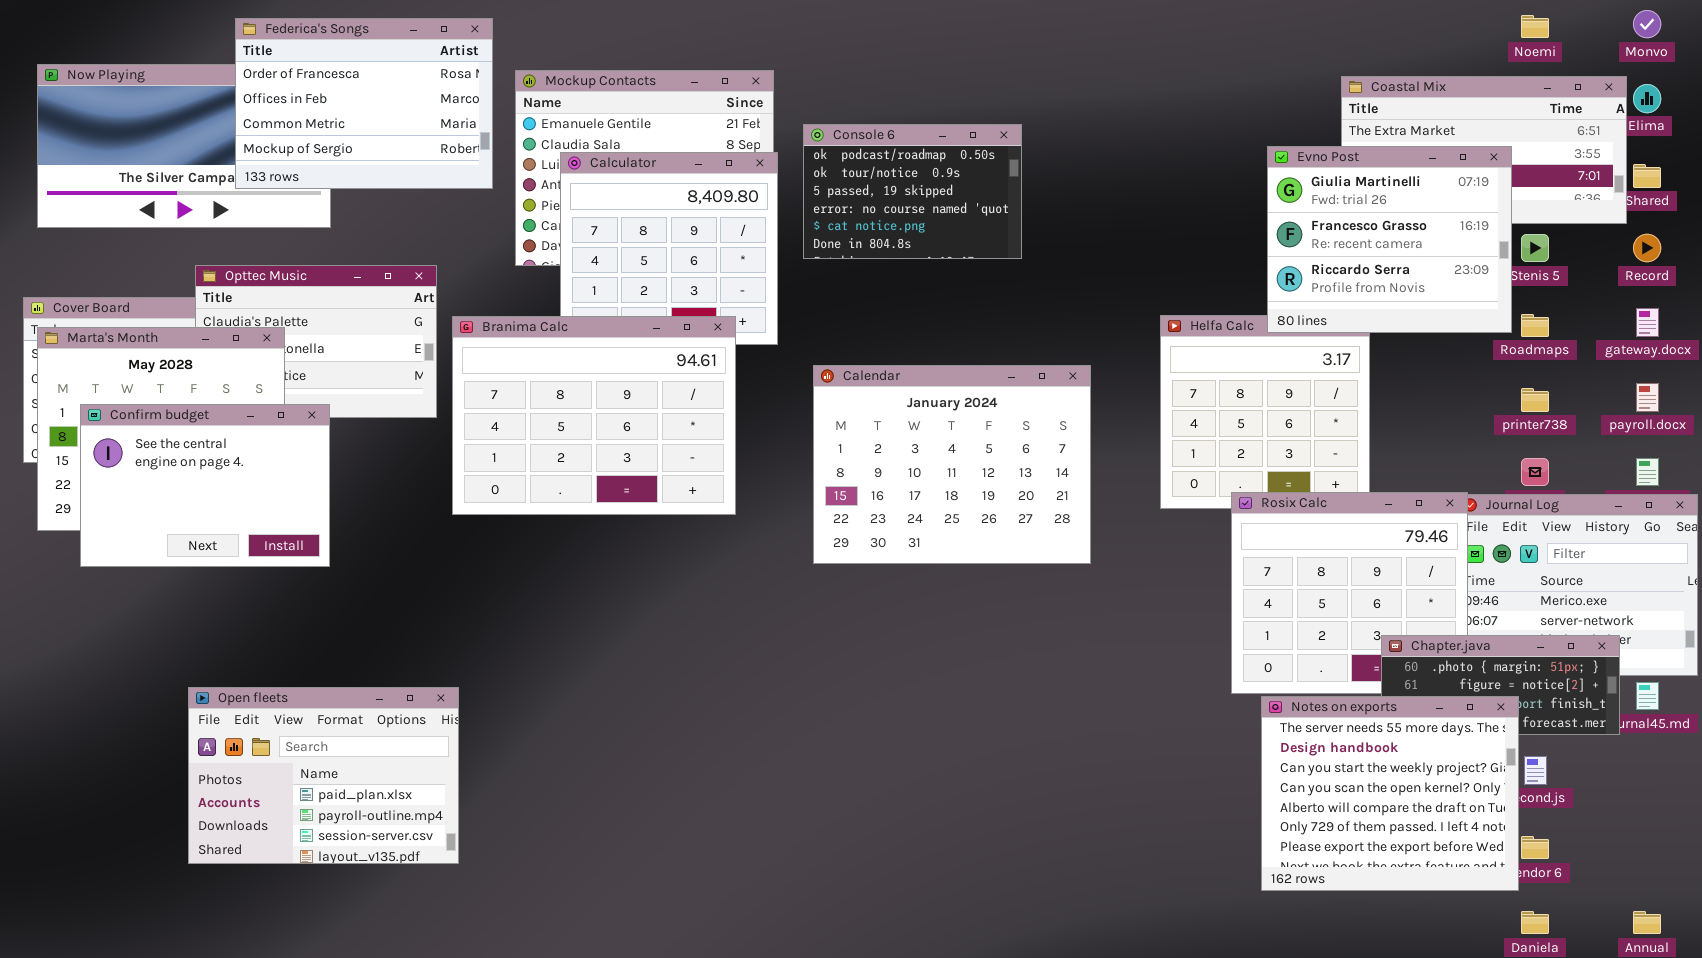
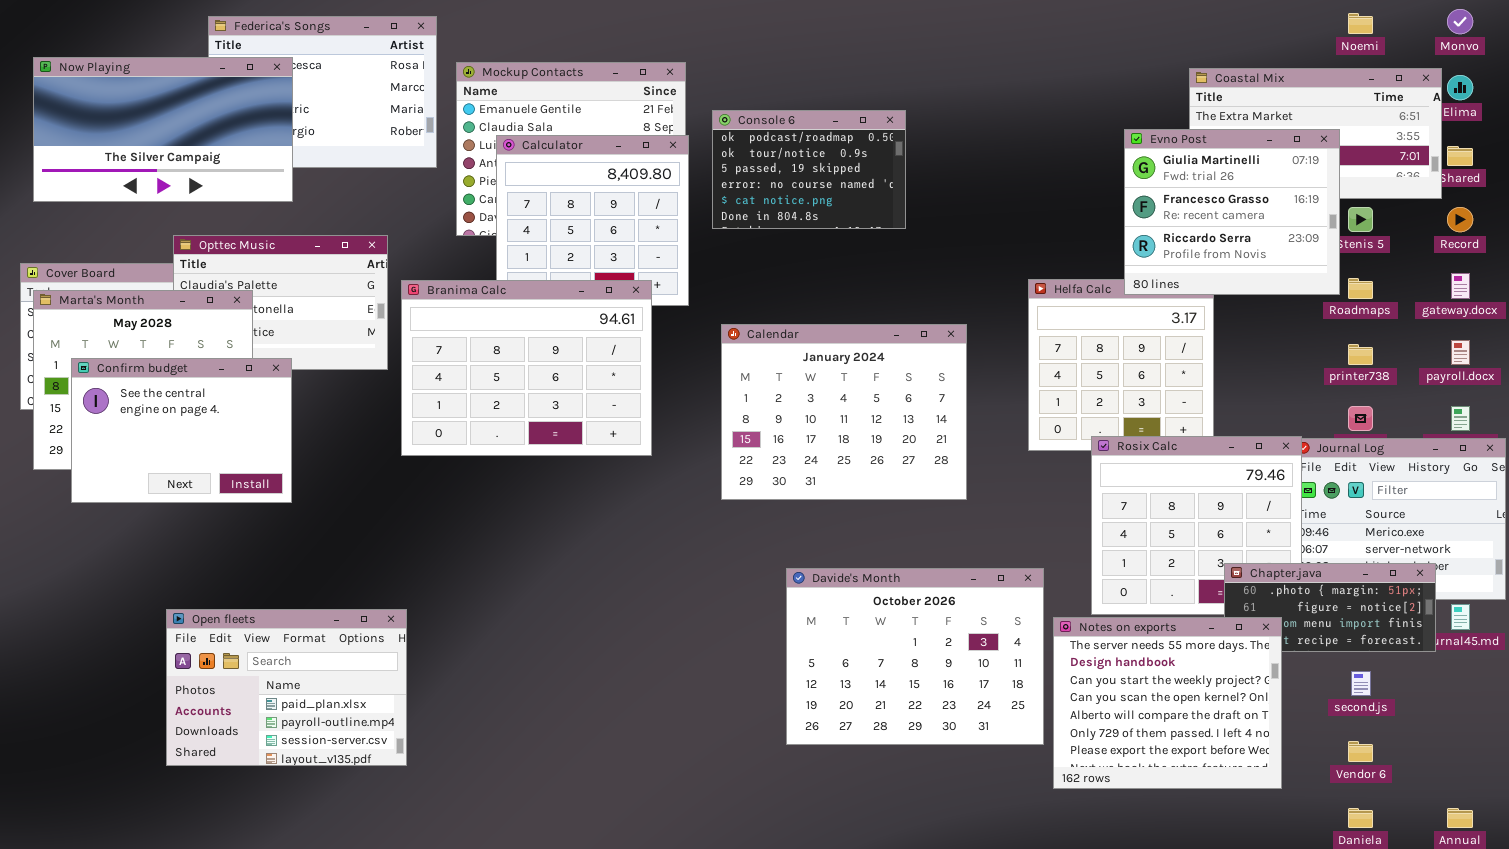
Now Playing: [37,64,331,228] -> [33,57,293,202], raised
Davide's Month: none -> [786,568,1044,745], opened
Notes on exports: [1261,696,1519,891] -> [1053,617,1282,789], moved

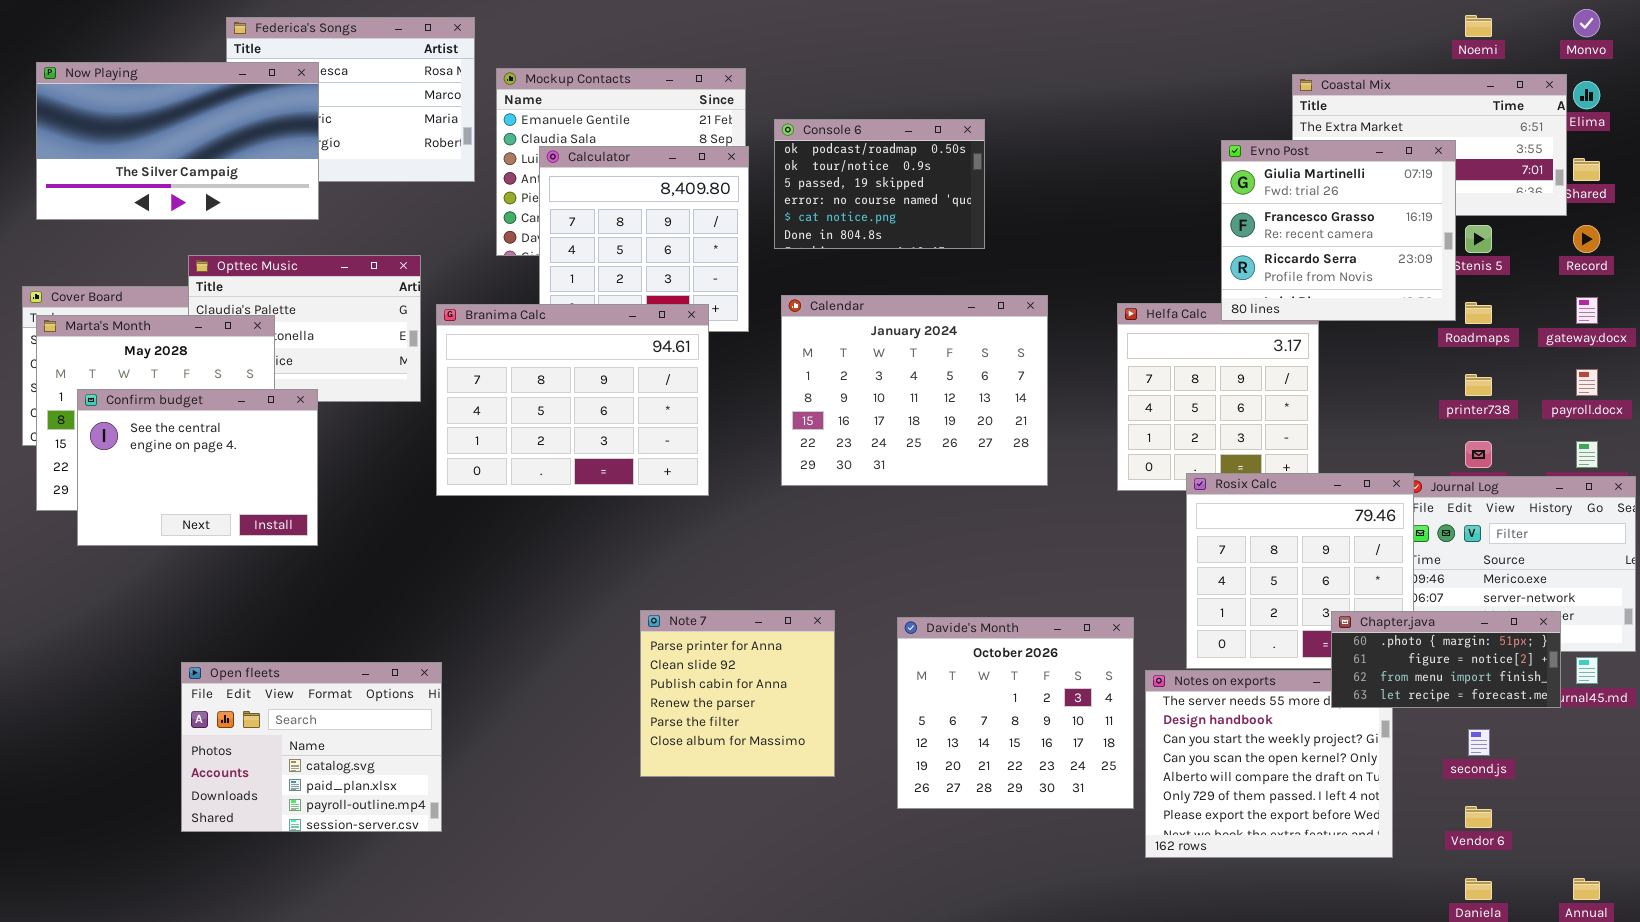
Calendar: [721,324,967,500] -> [781,295,1048,486], moved
Note 7: none -> [640,610,835,777], opened
Chapter.java: [1224,563,1436,652] -> [1331,611,1561,708], raised
Davide's Month: [786,568,1044,745] -> [897,617,1134,809], resized
Open fleets: [166,609,407,766] -> [181,662,442,832], scrolled up 1 row

